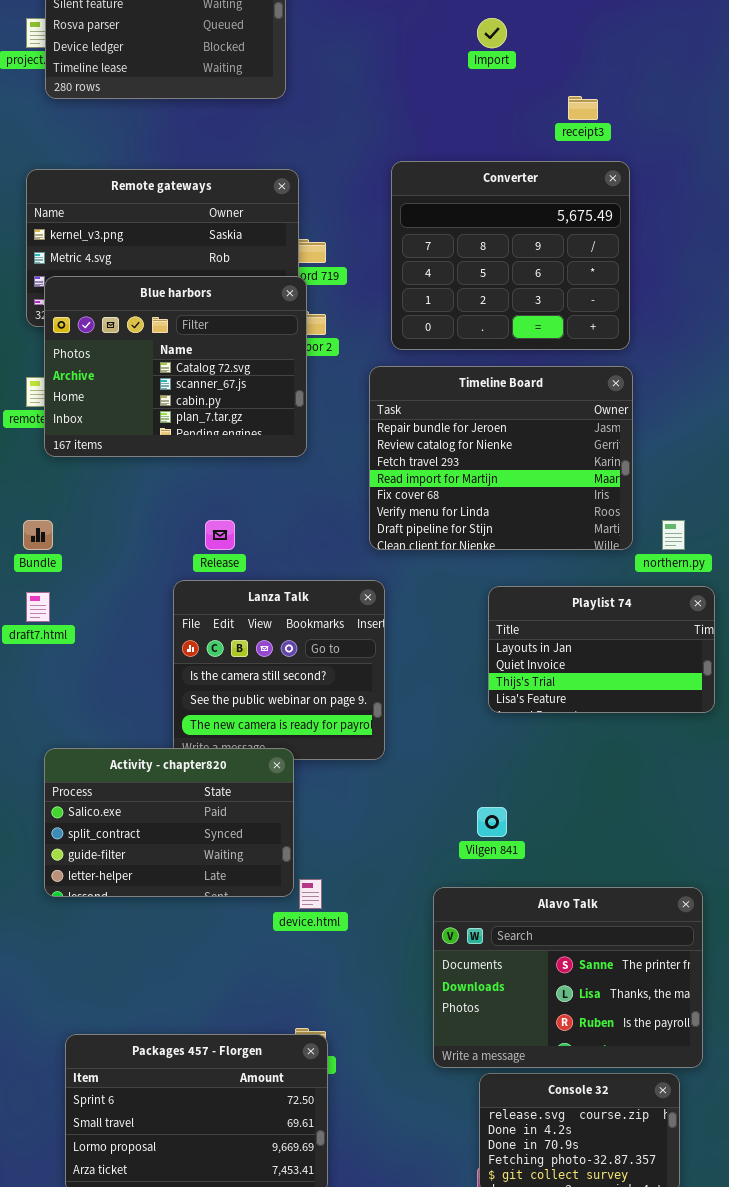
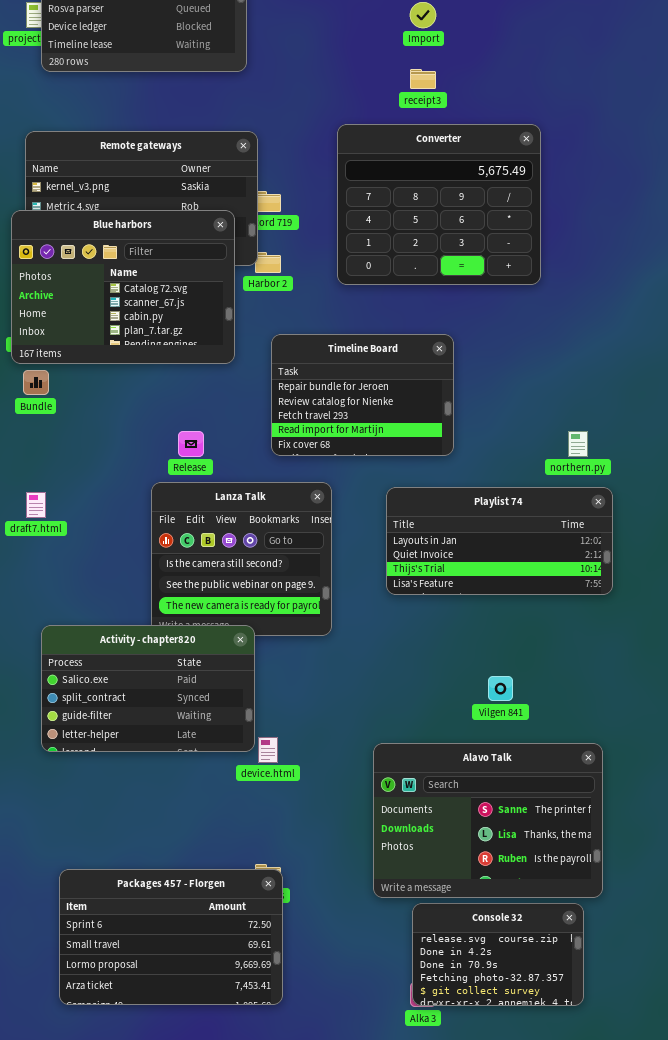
receipt3: [568,96,598,120] -> [410,69,436,89], moved
Blue harbors: [44,276,307,457] -> [11,210,235,364], moved
Timeline Board: [369,366,633,550] -> [271,334,454,456], moved, resized
Bundle: [23,520,53,550] -> [23,370,49,395], moved
Playlist 74: [488,586,715,713] -> [386,487,613,595], resized
Vilgen 841: [477,807,507,837] -> [488,676,513,701], moved

